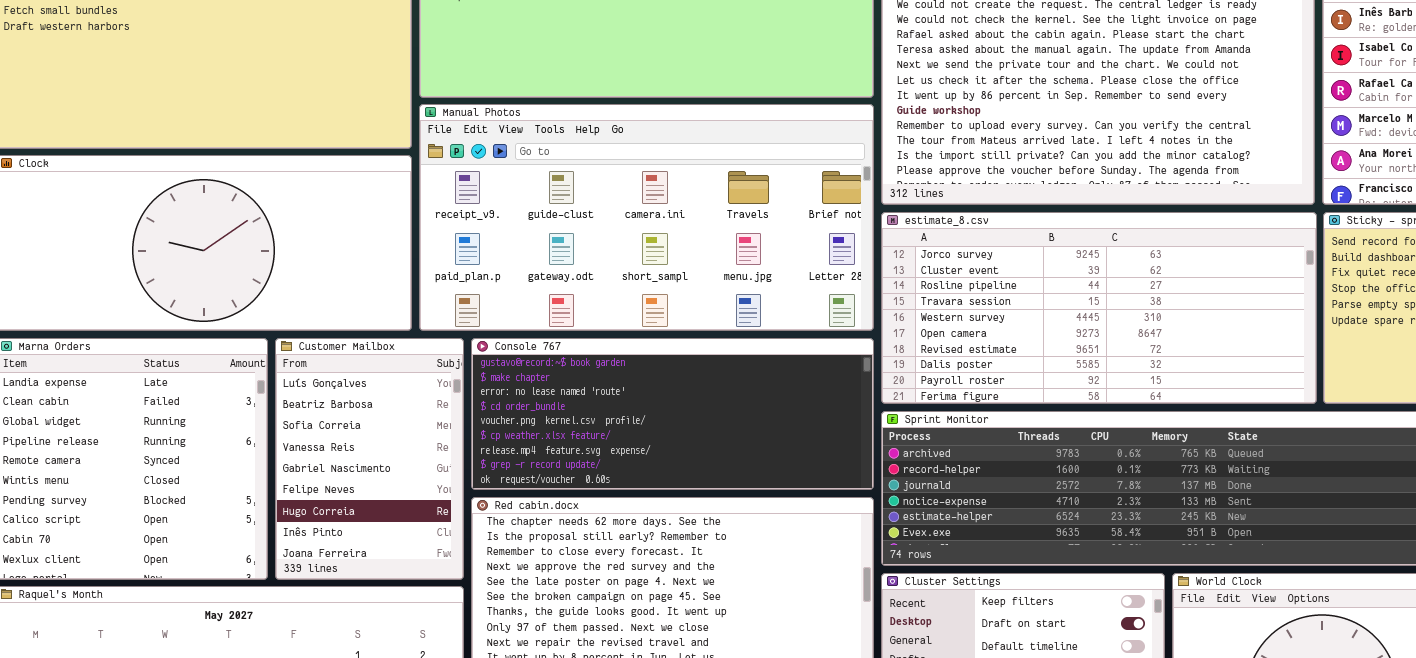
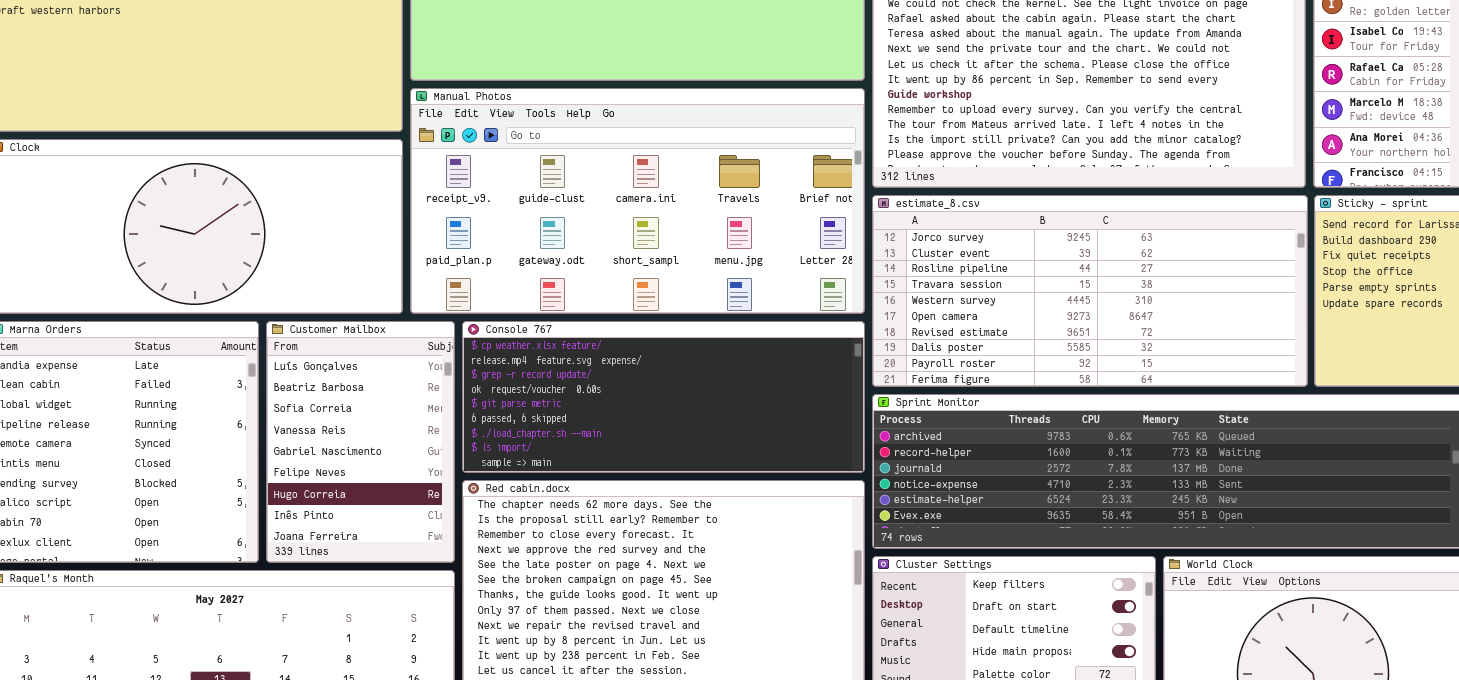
Console 767: [471,338,874,490] -> [462,321,865,473], scrolled down 5 rows

